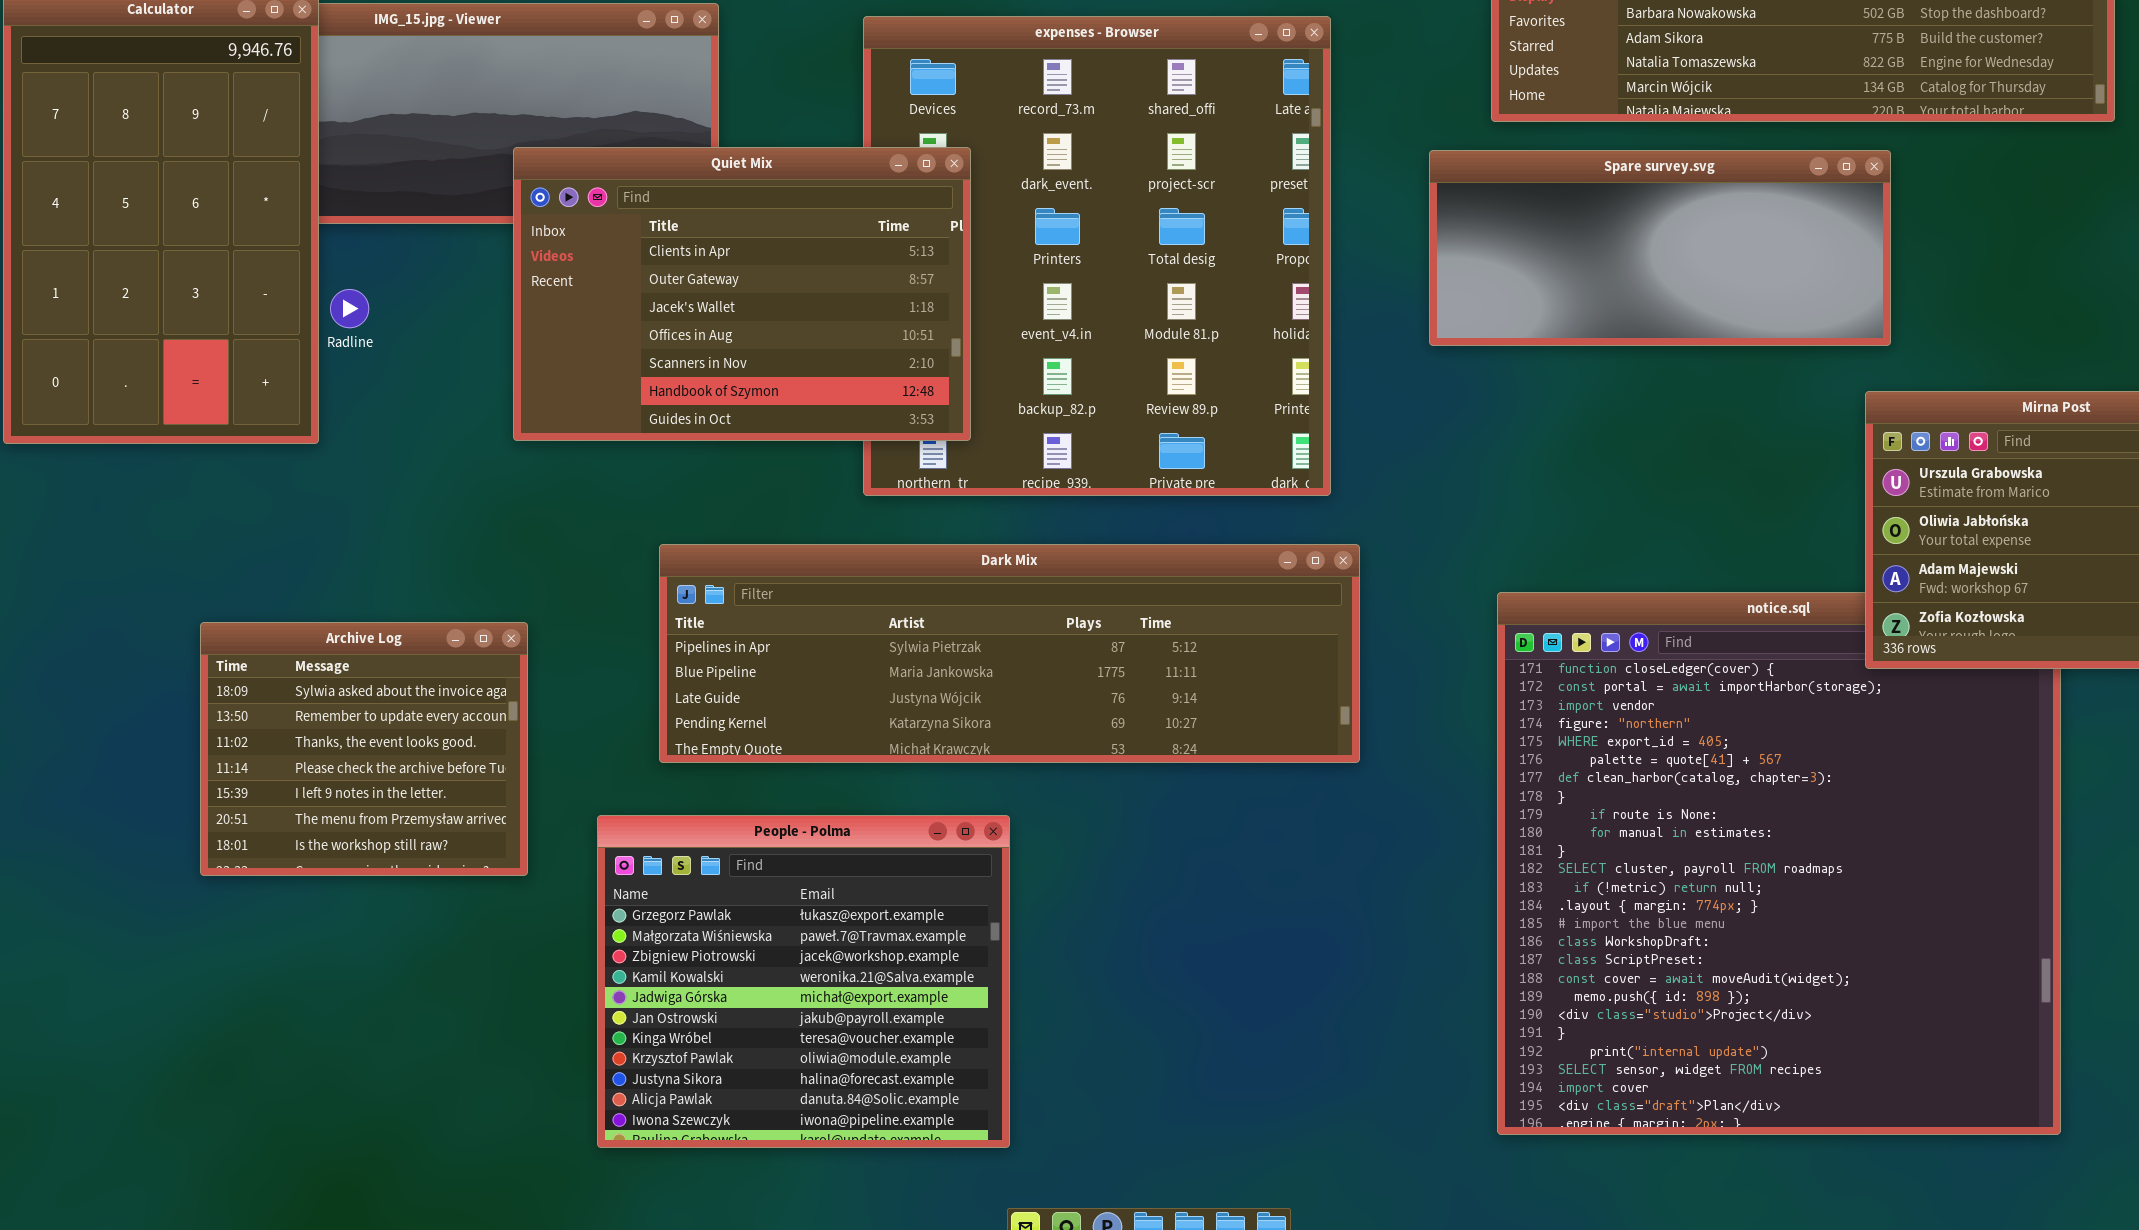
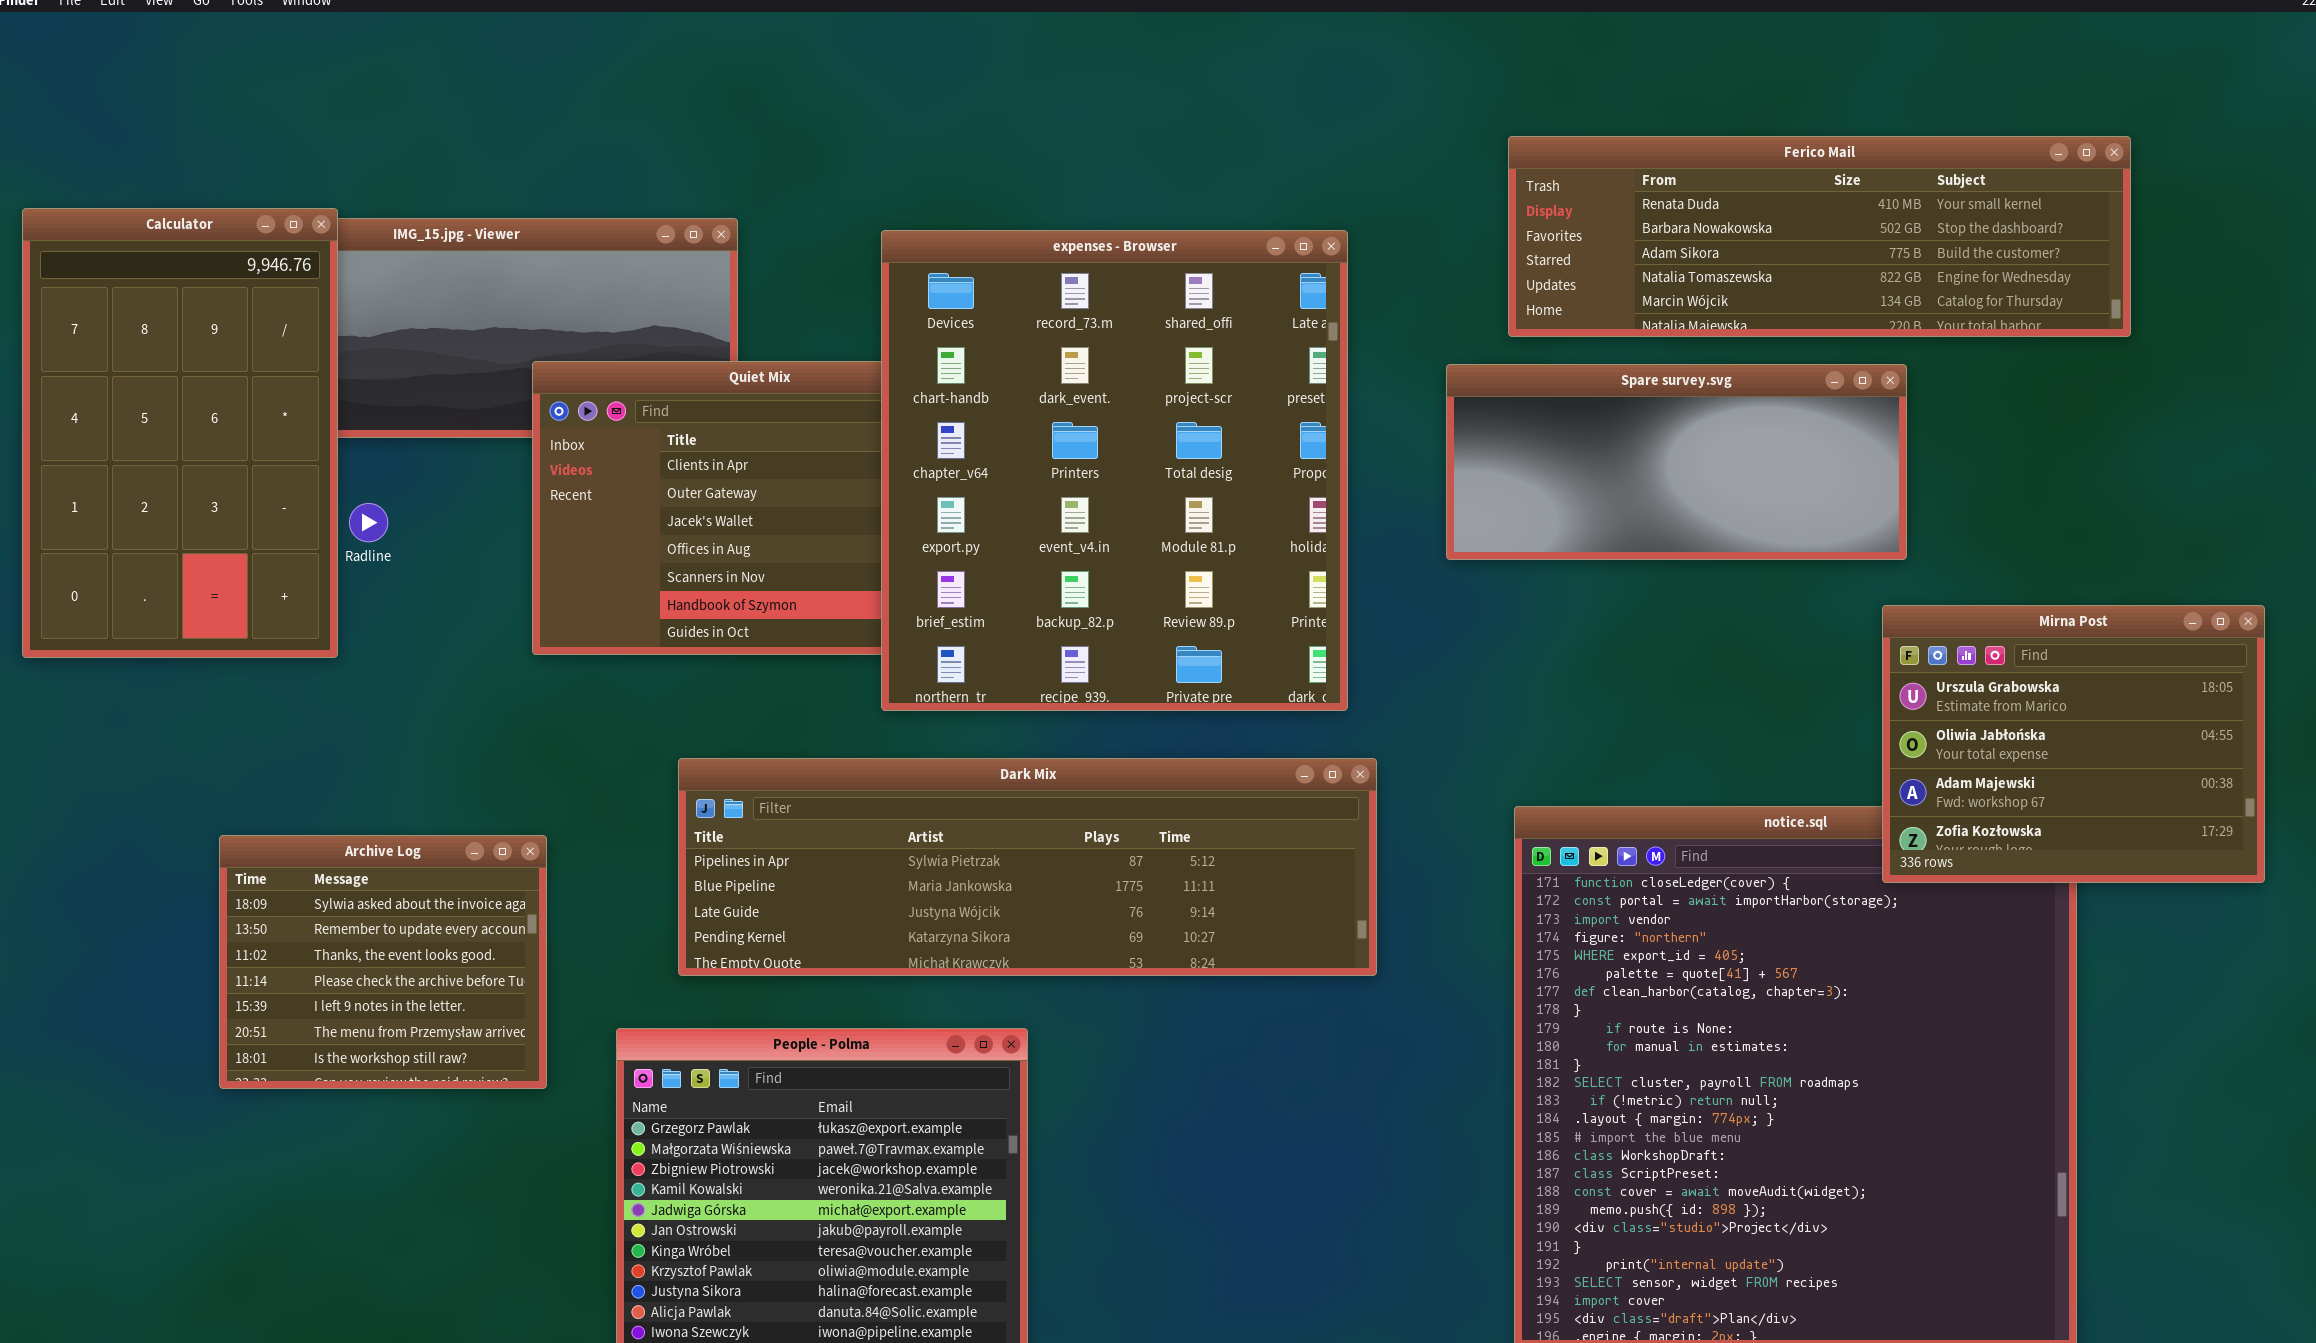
expenses - Browser: [863,16,1331,496] -> [881,230,1348,711], raised

